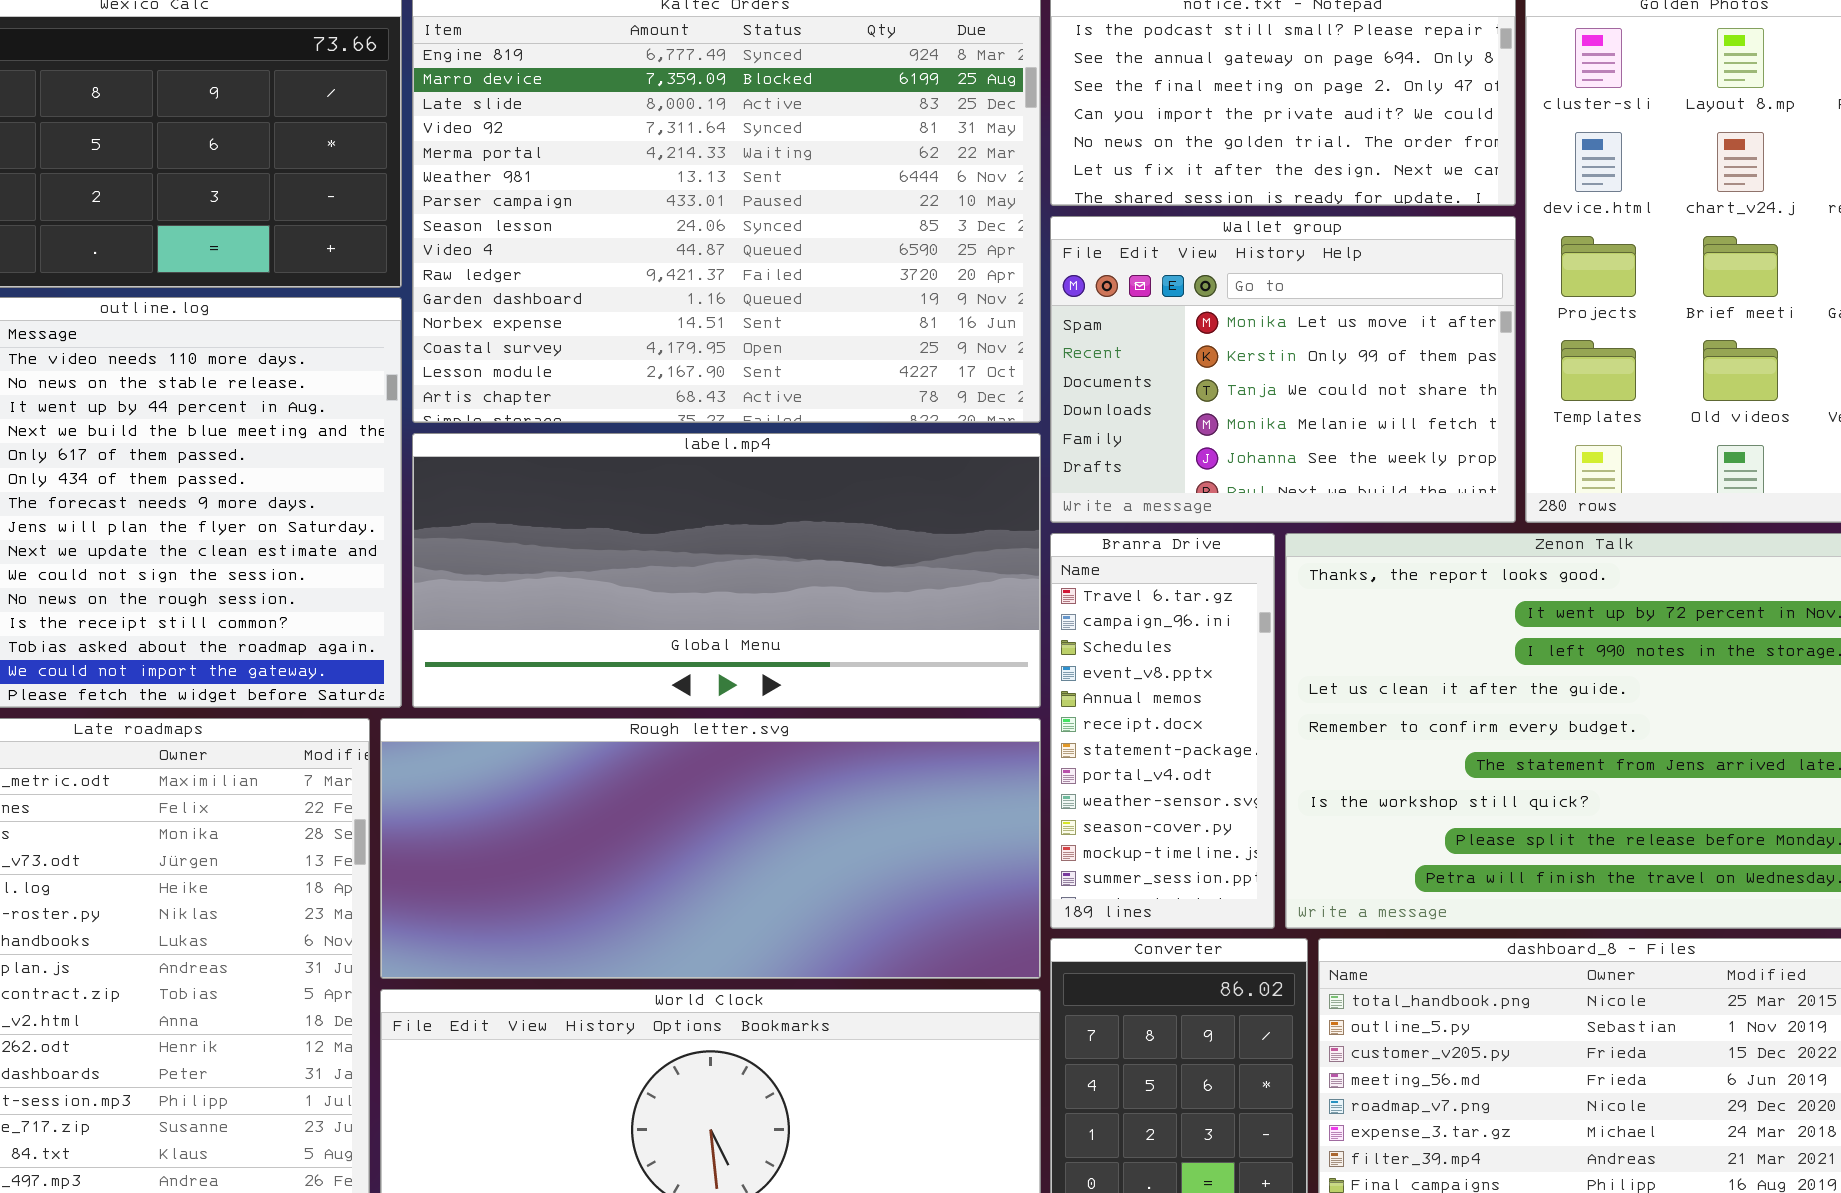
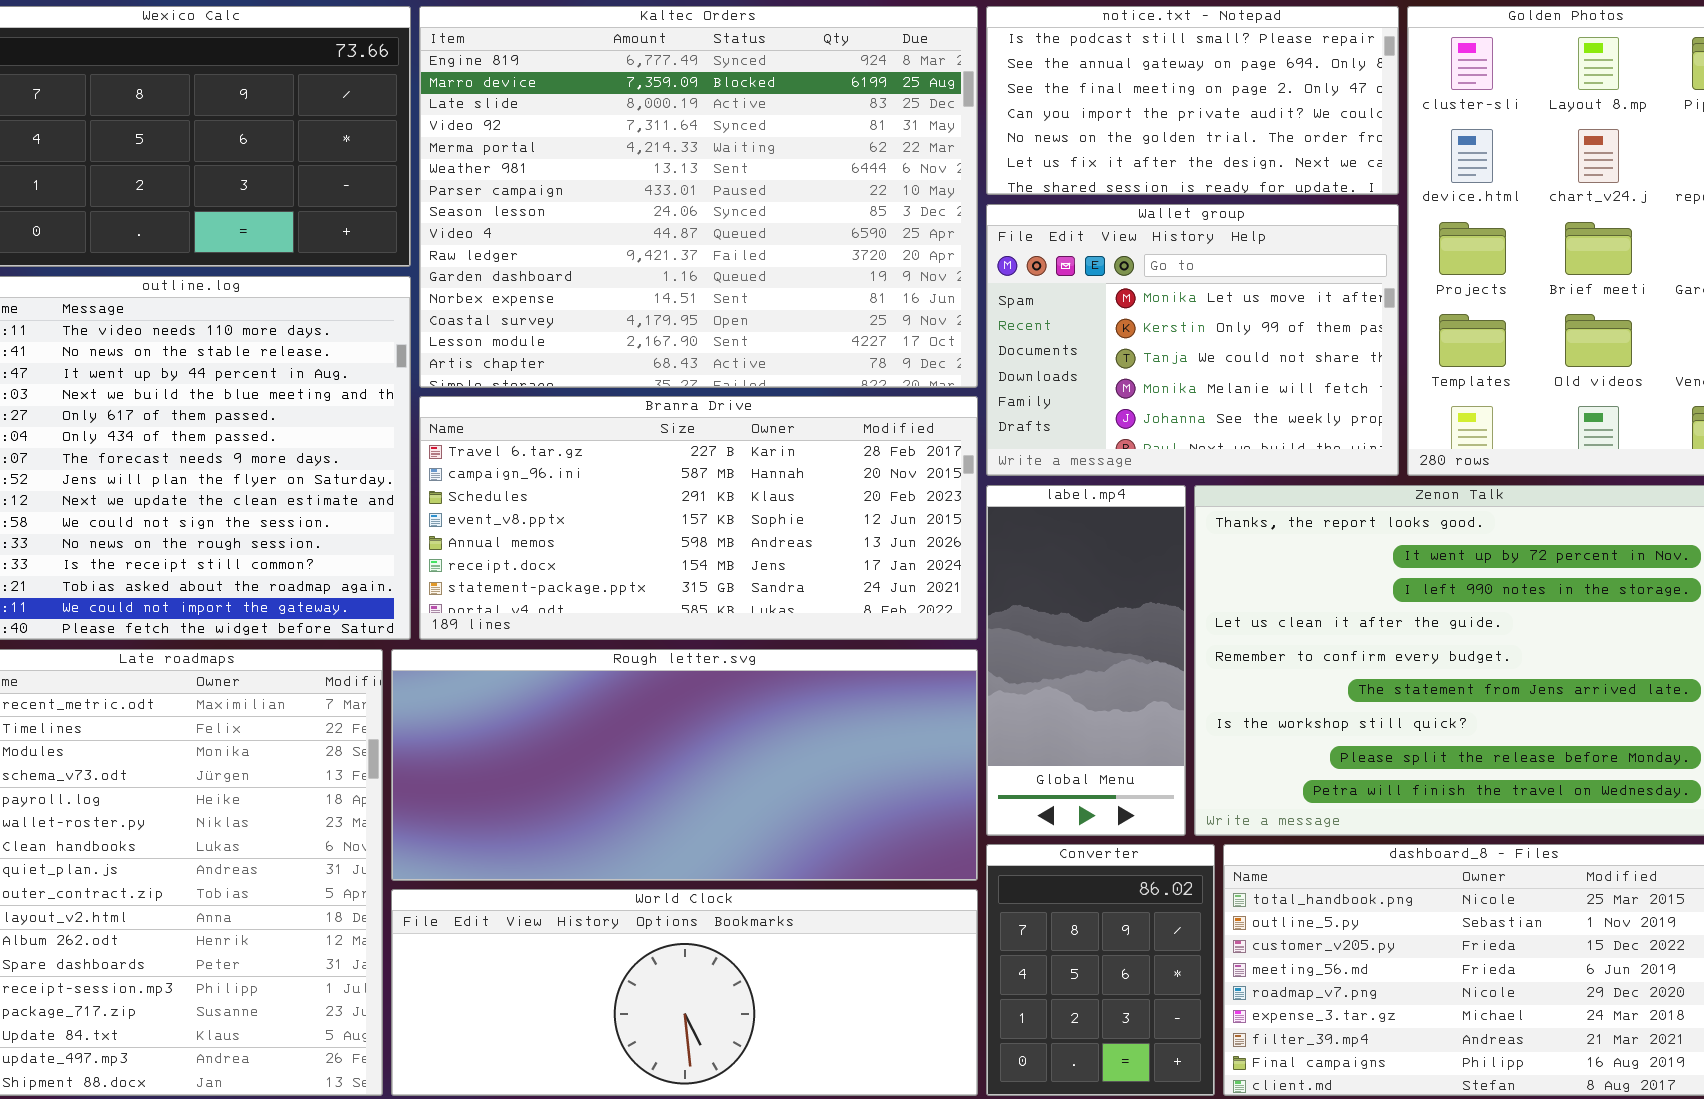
label.mp4: [412,433,1041,708] -> [986,485,1186,836], moved, resized
Branra Drive: [1050,533,1275,929] -> [419,396,978,640], moved, resized

